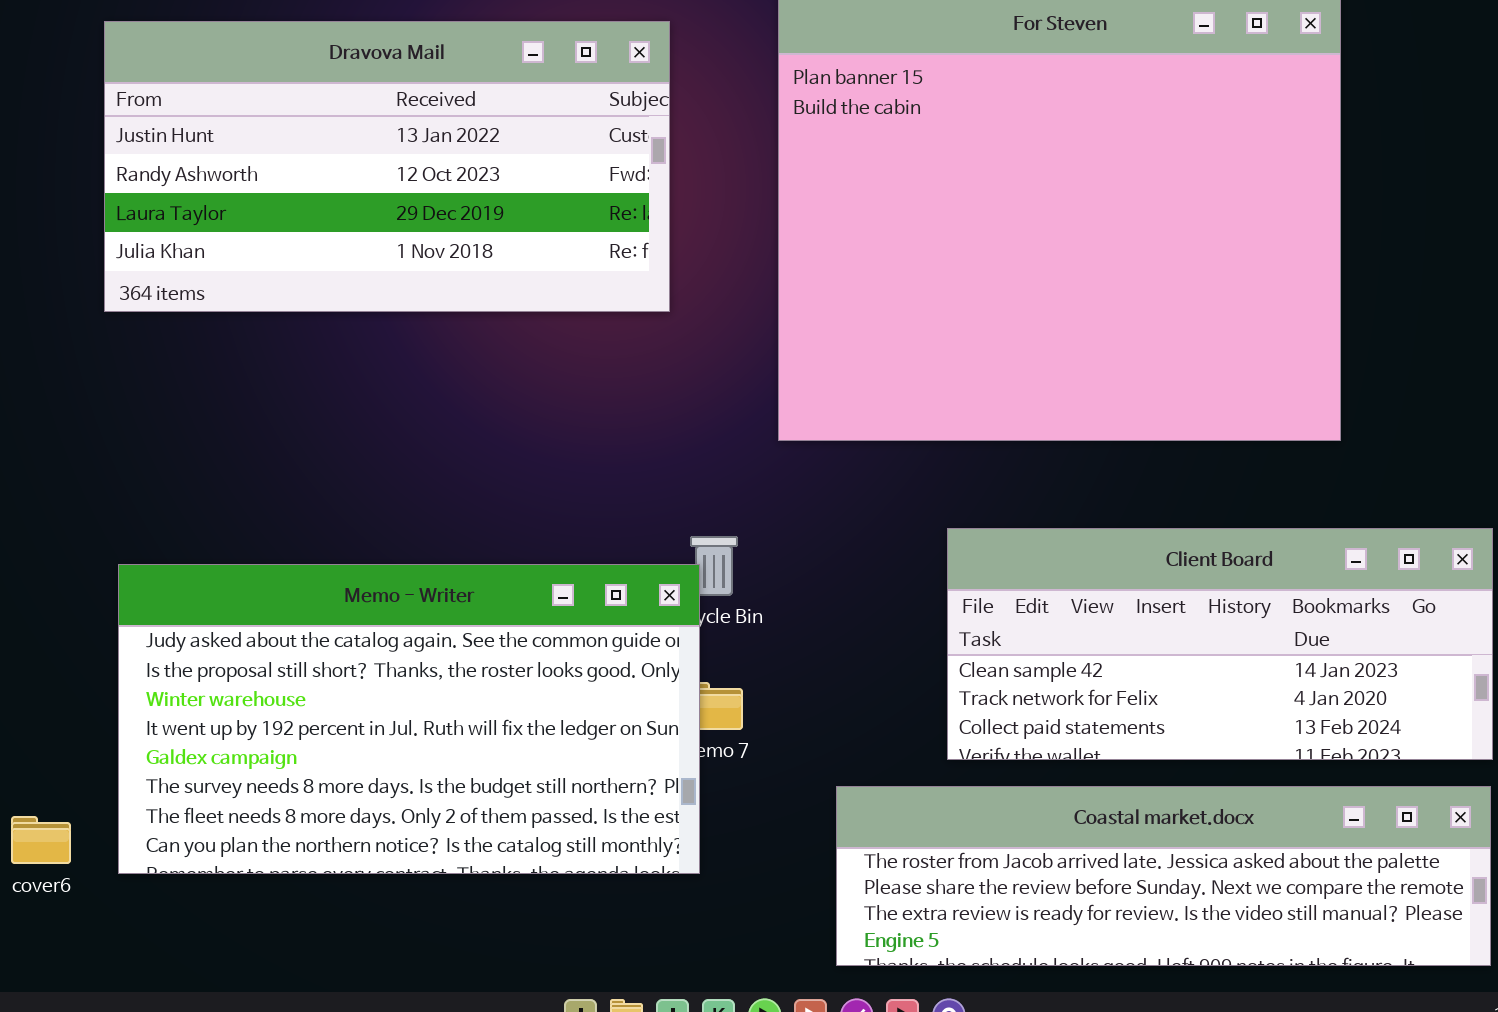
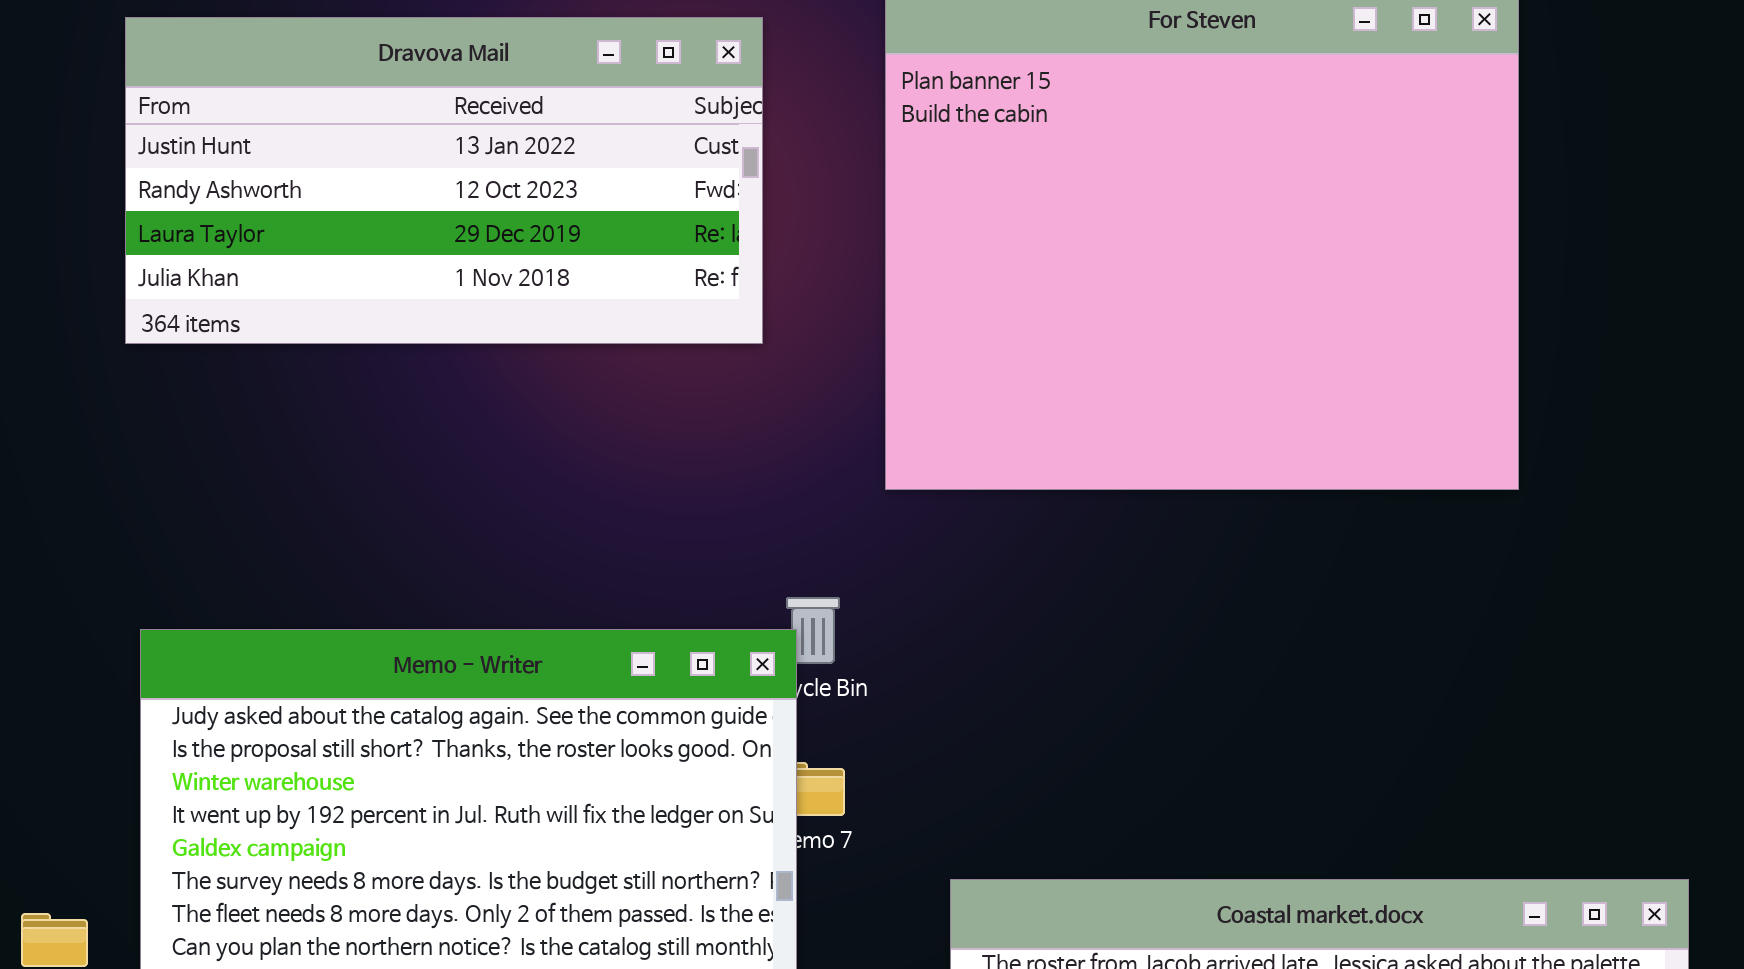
Client Board: [947,528,1493,760] -> none, closed

